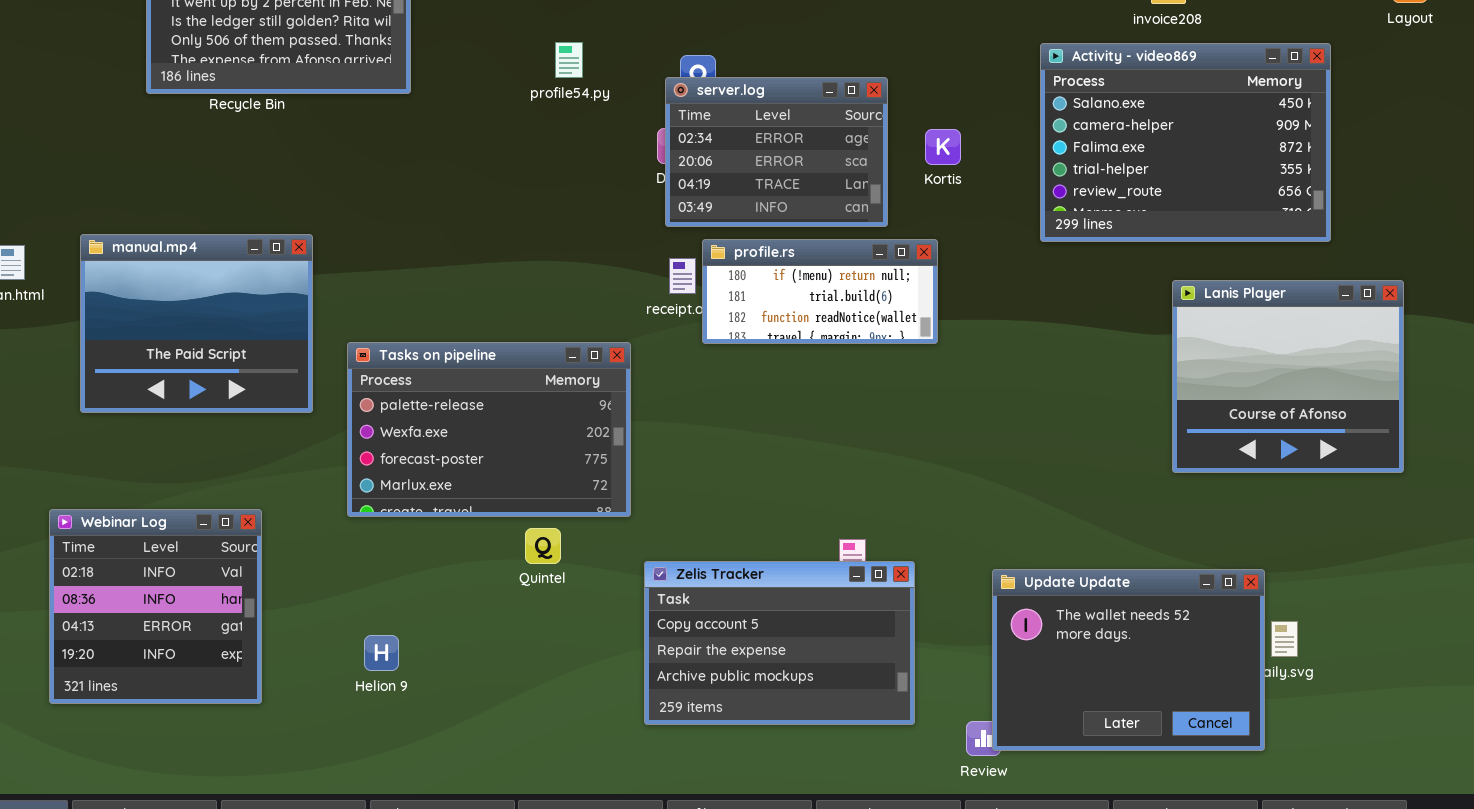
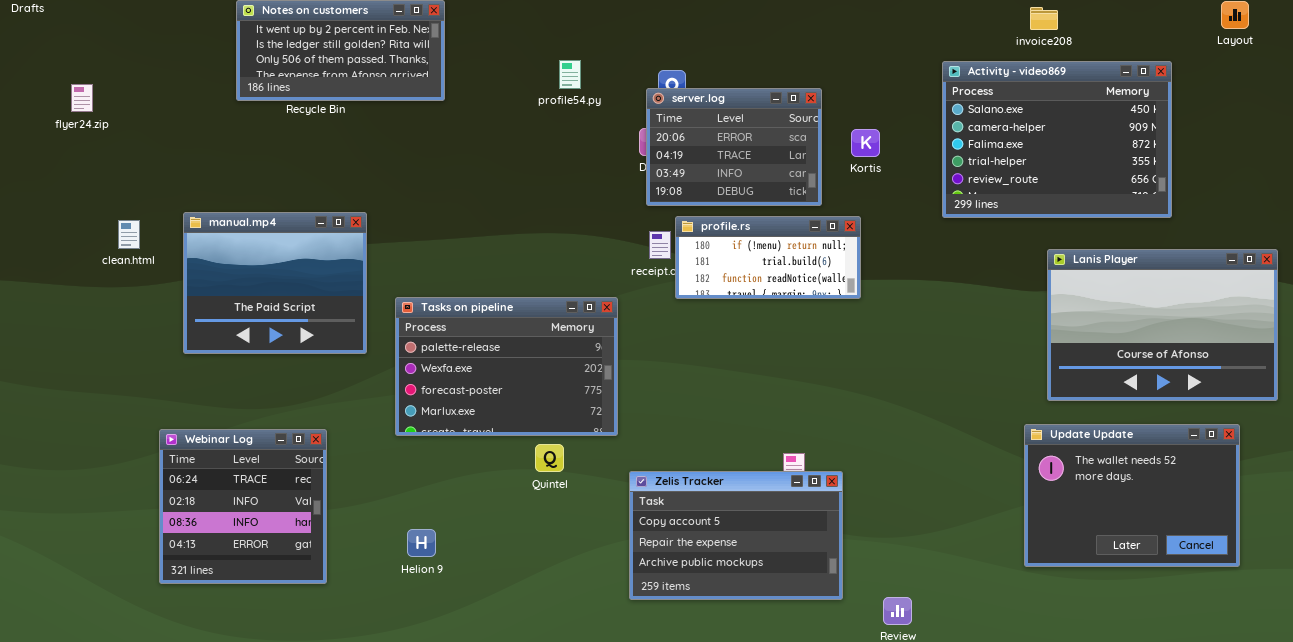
server.log: [665,77,888,227] -> [646,88,822,206], scrolled down 1 row
Lanis Player: [1172,280,1404,473] -> [1047,249,1278,401], resized
Webinar Log: [49,509,262,704] -> [159,429,327,584], scrolled up 1 row
Update Update: [992,569,1265,751] -> [1024,424,1240,567], moved

